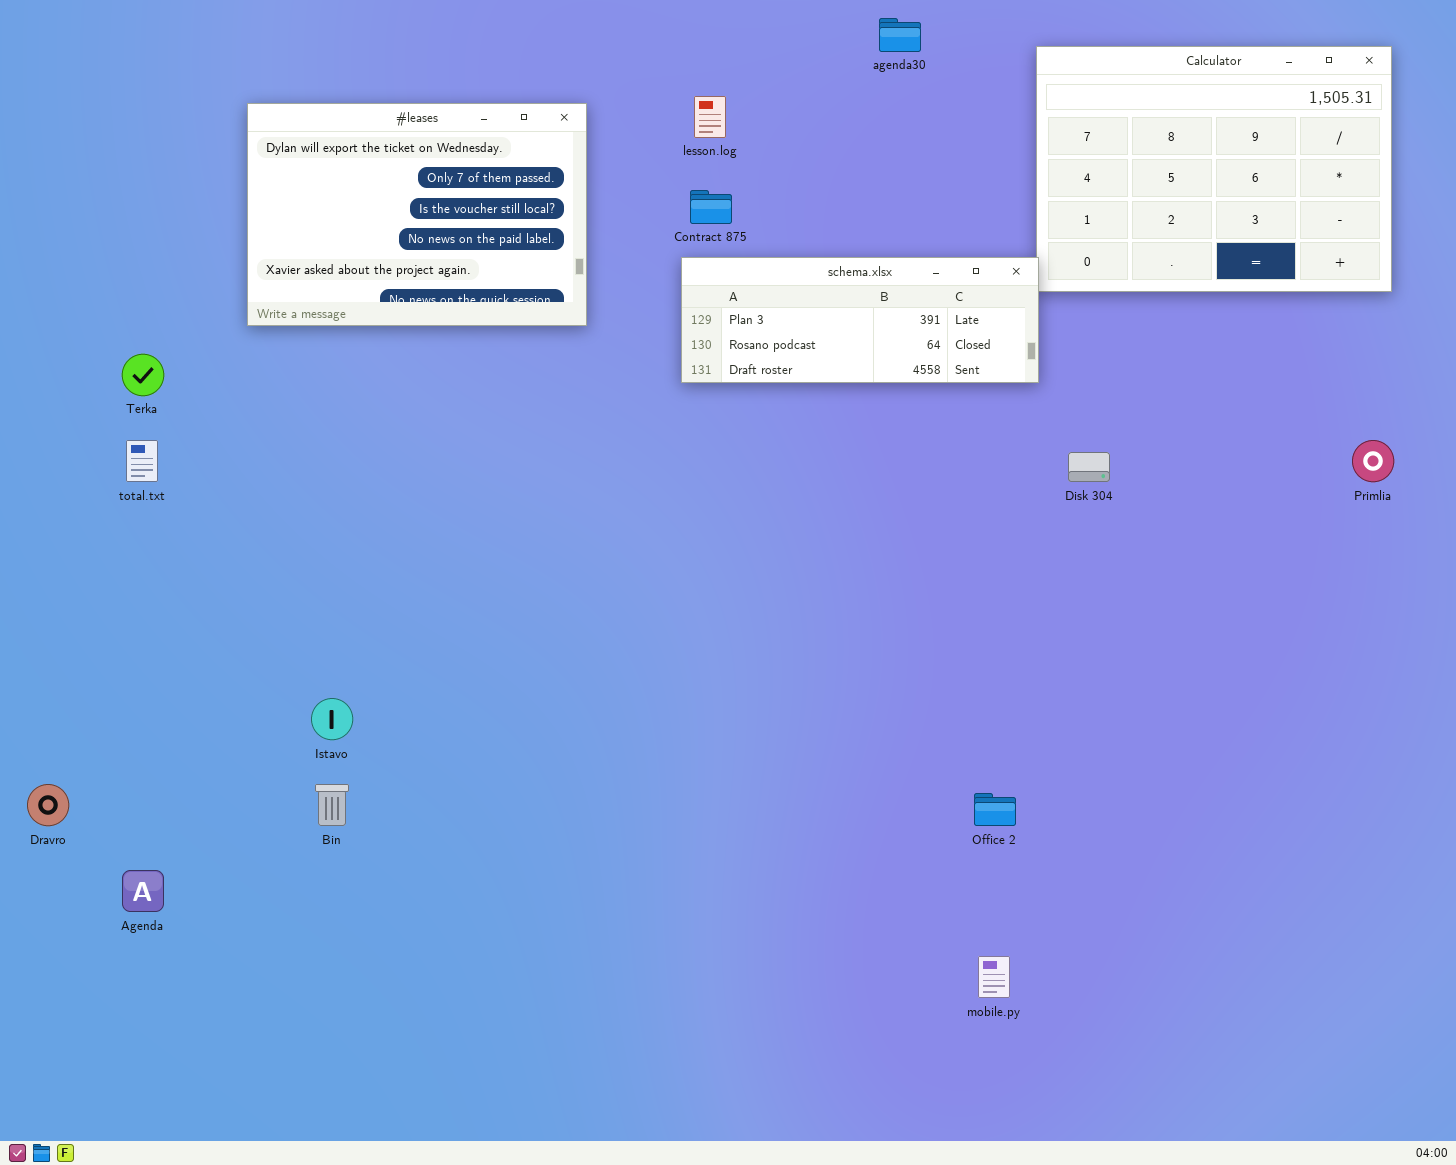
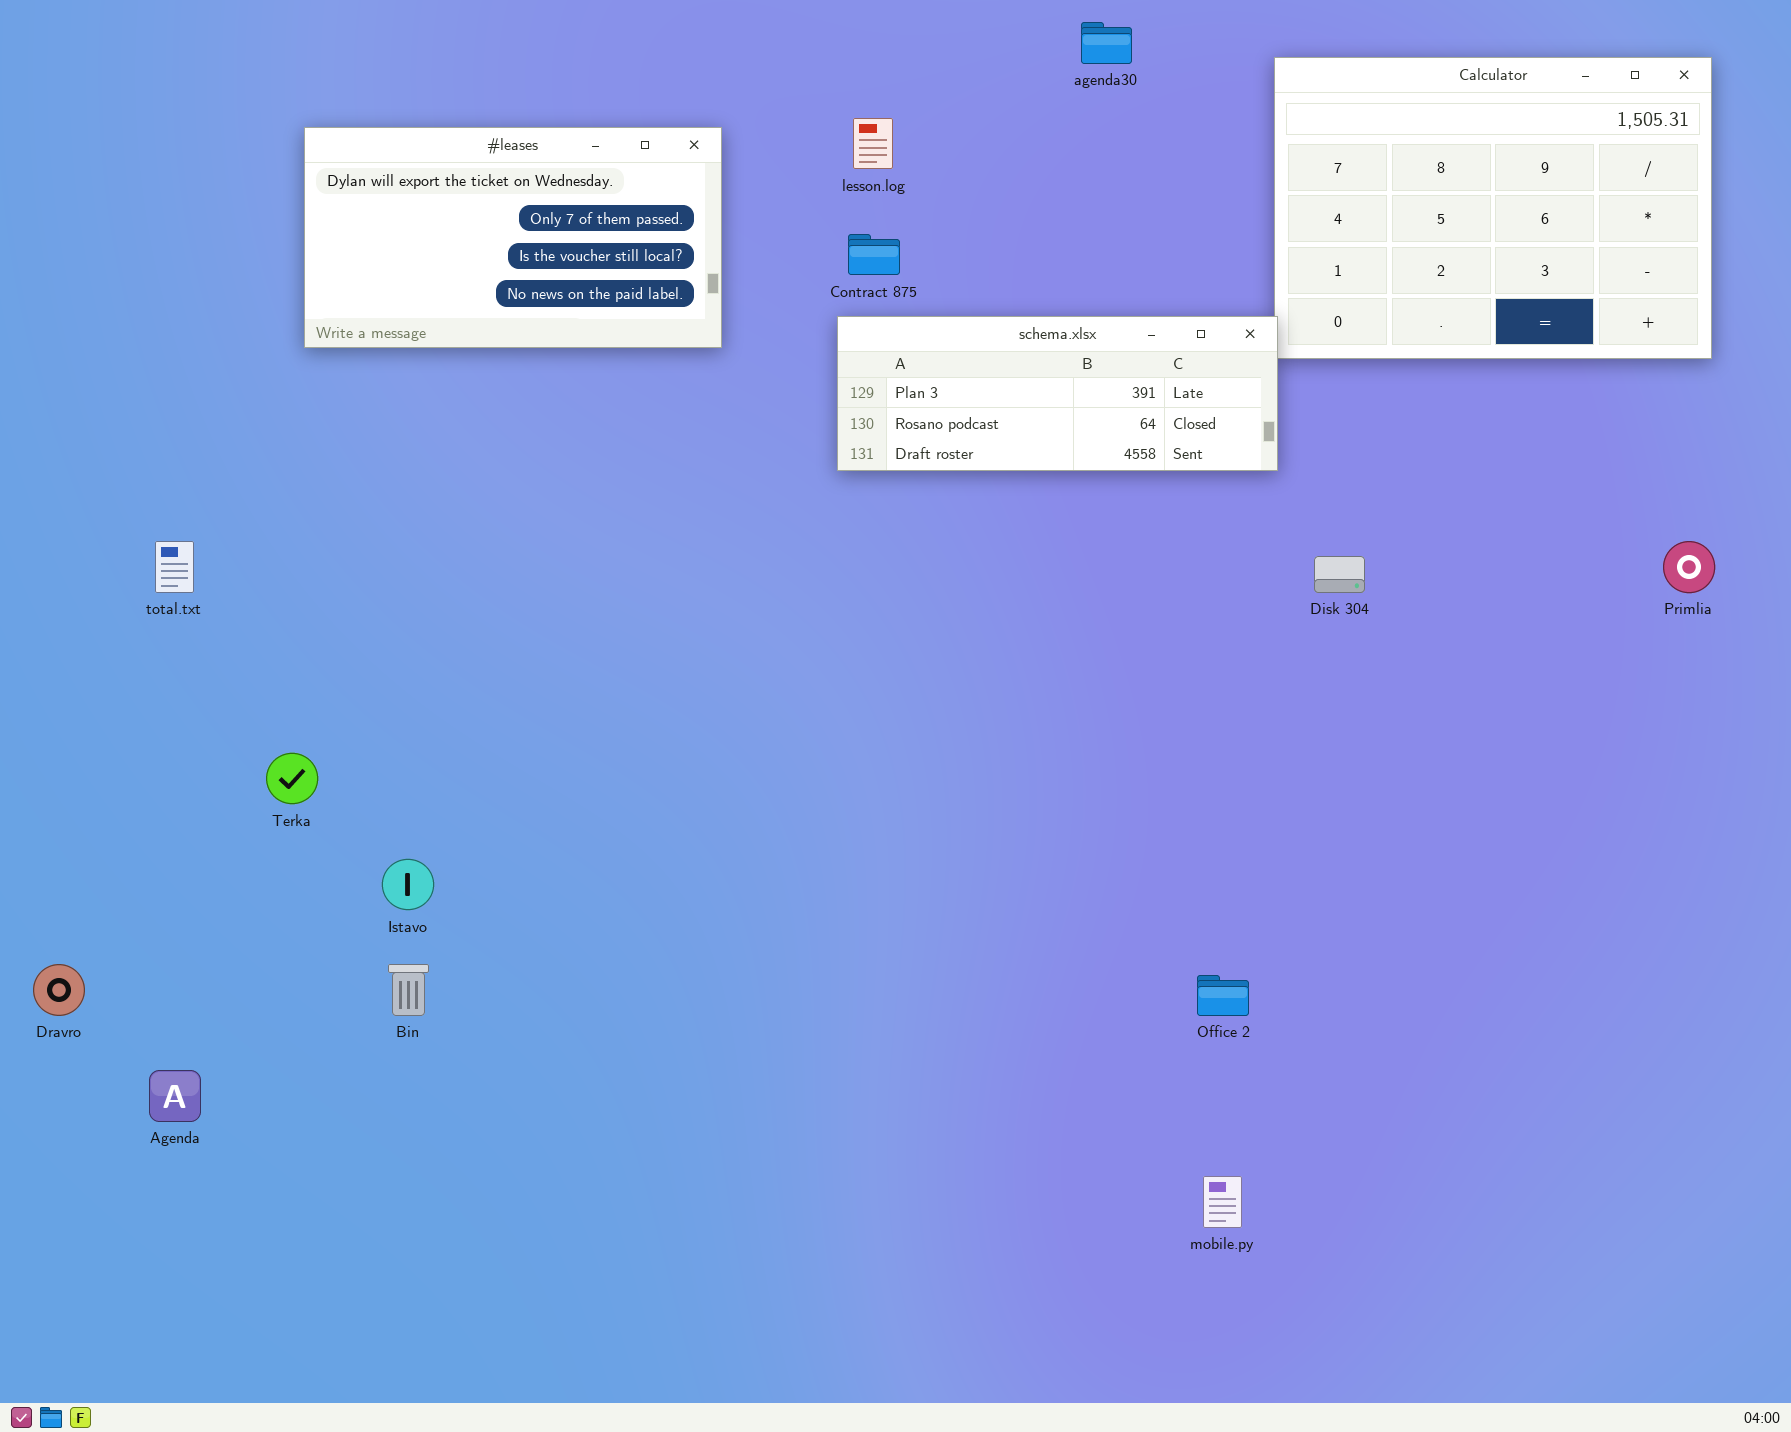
#leases: [247,103,587,326] -> [304,127,722,348], resized
Terka: [122,354,164,396] -> [266,753,318,804], moved

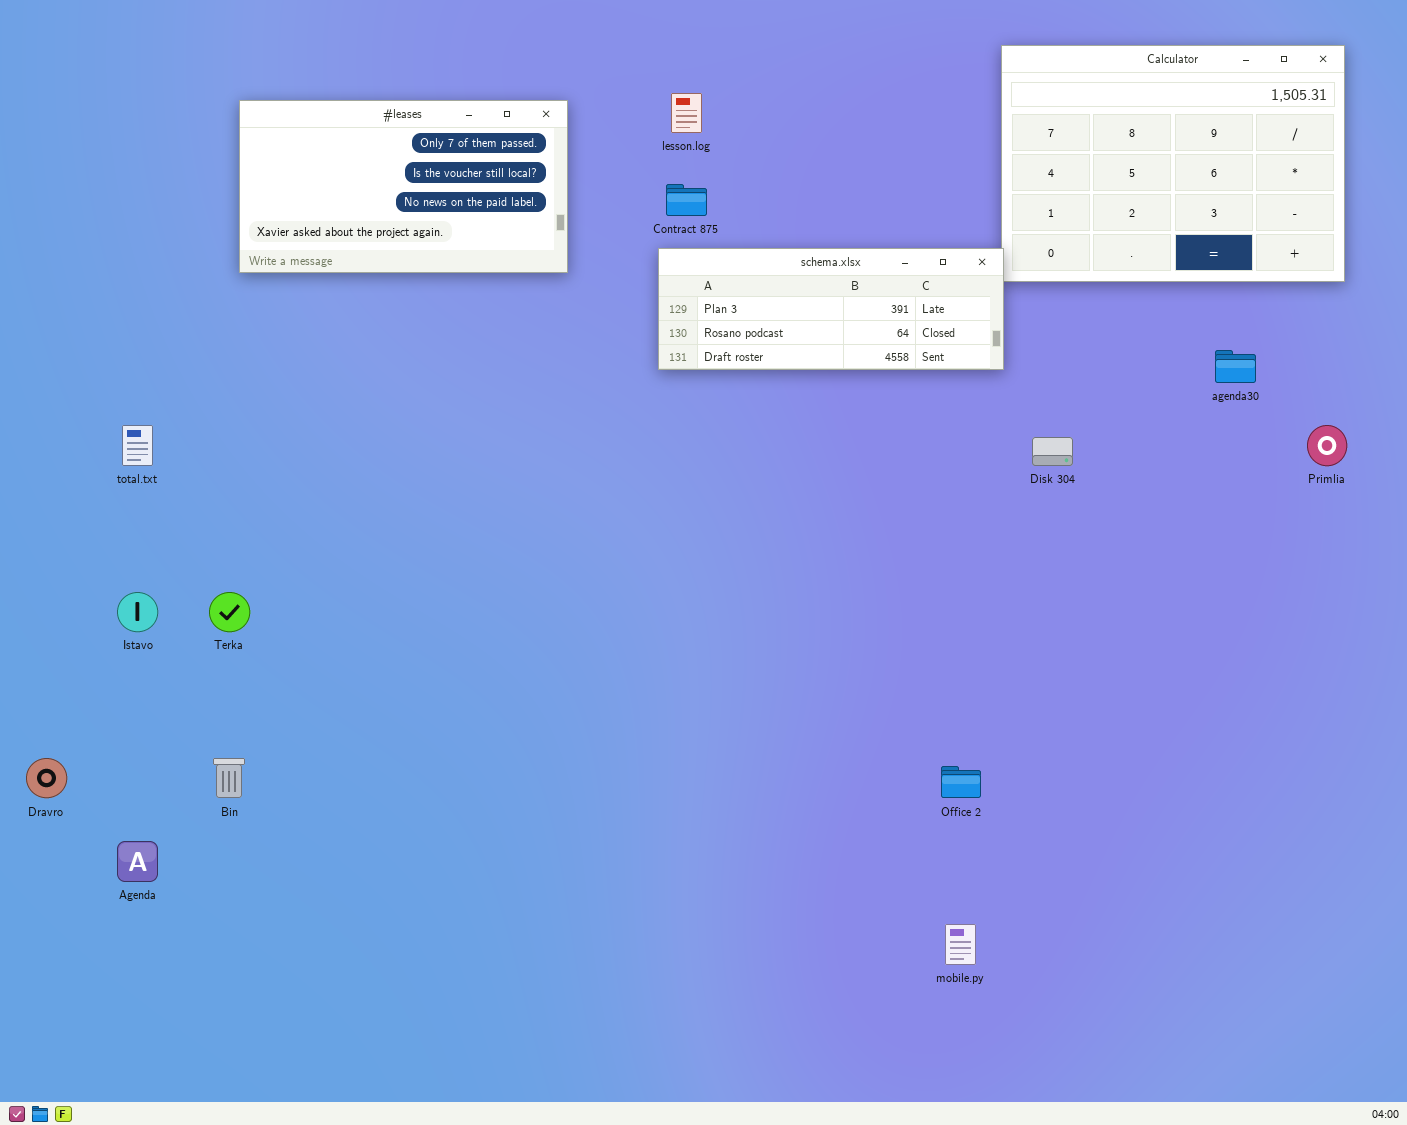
agenda30: [1081,22,1132,64] -> [1215,350,1256,383], moved
#leases: [304,127,722,348] -> [239,100,568,273], scrolled down 1 row
Istavo: [382,859,434,910] -> [117,592,158,632], moved
Bin: [388,964,429,1016] -> [213,758,245,798], moved

